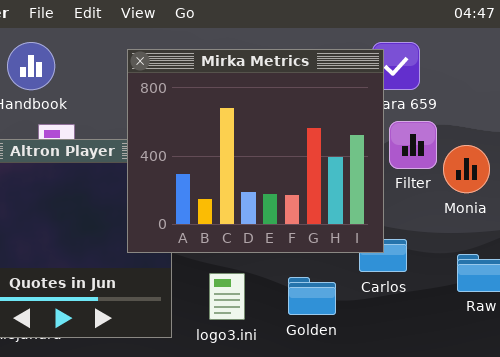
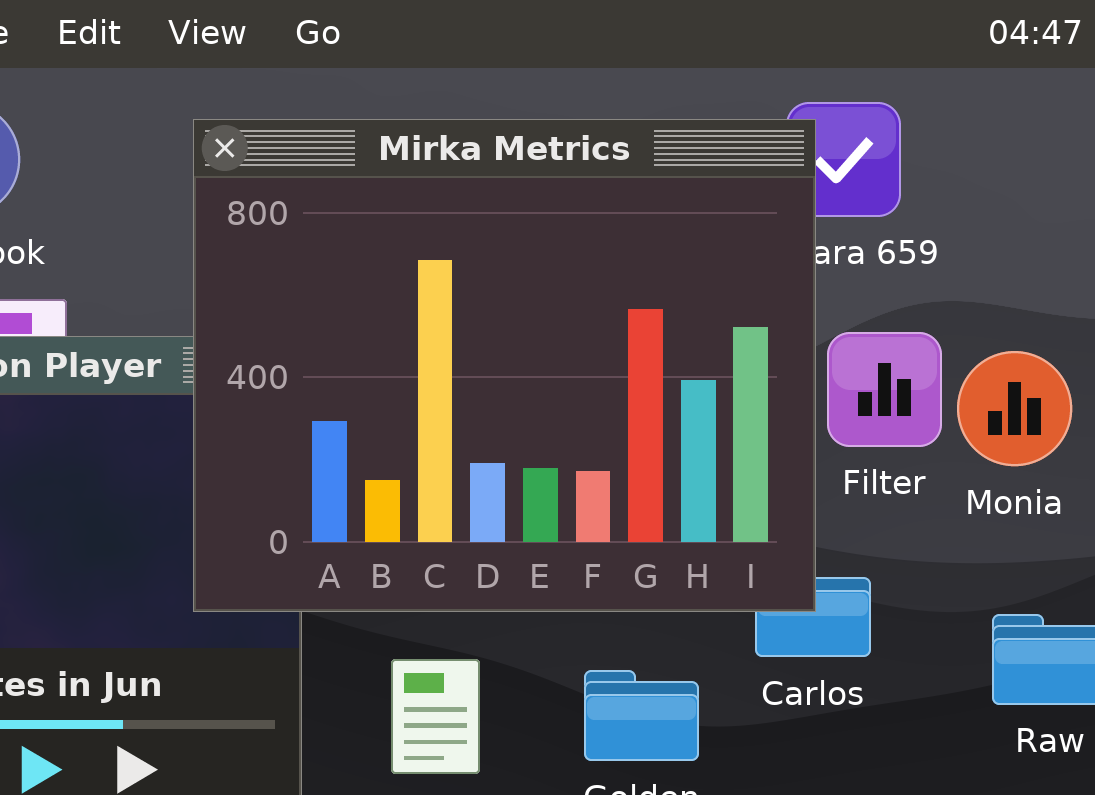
Filter: [389,121,437,169] -> [827,332,942,447], moved

